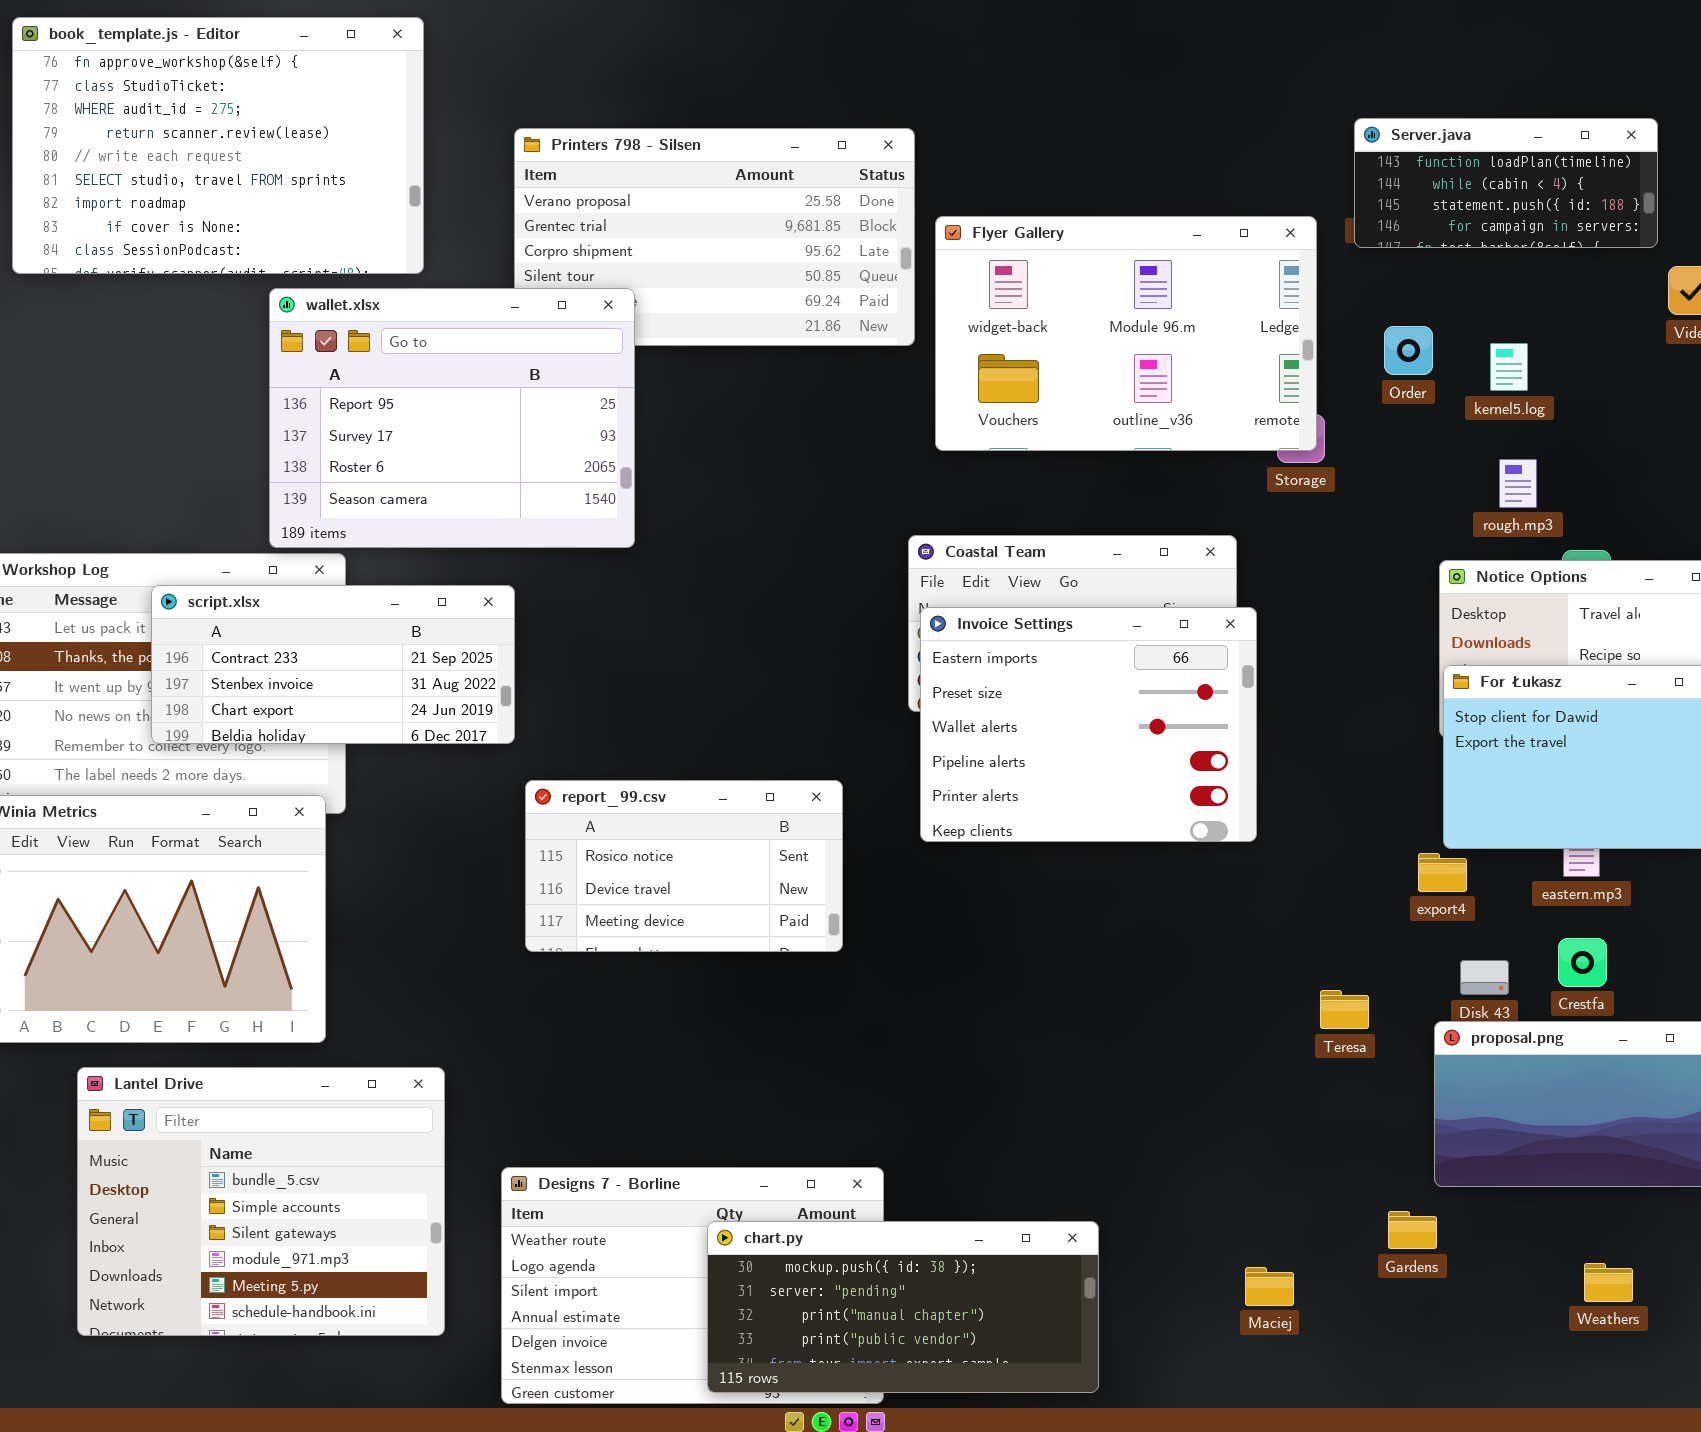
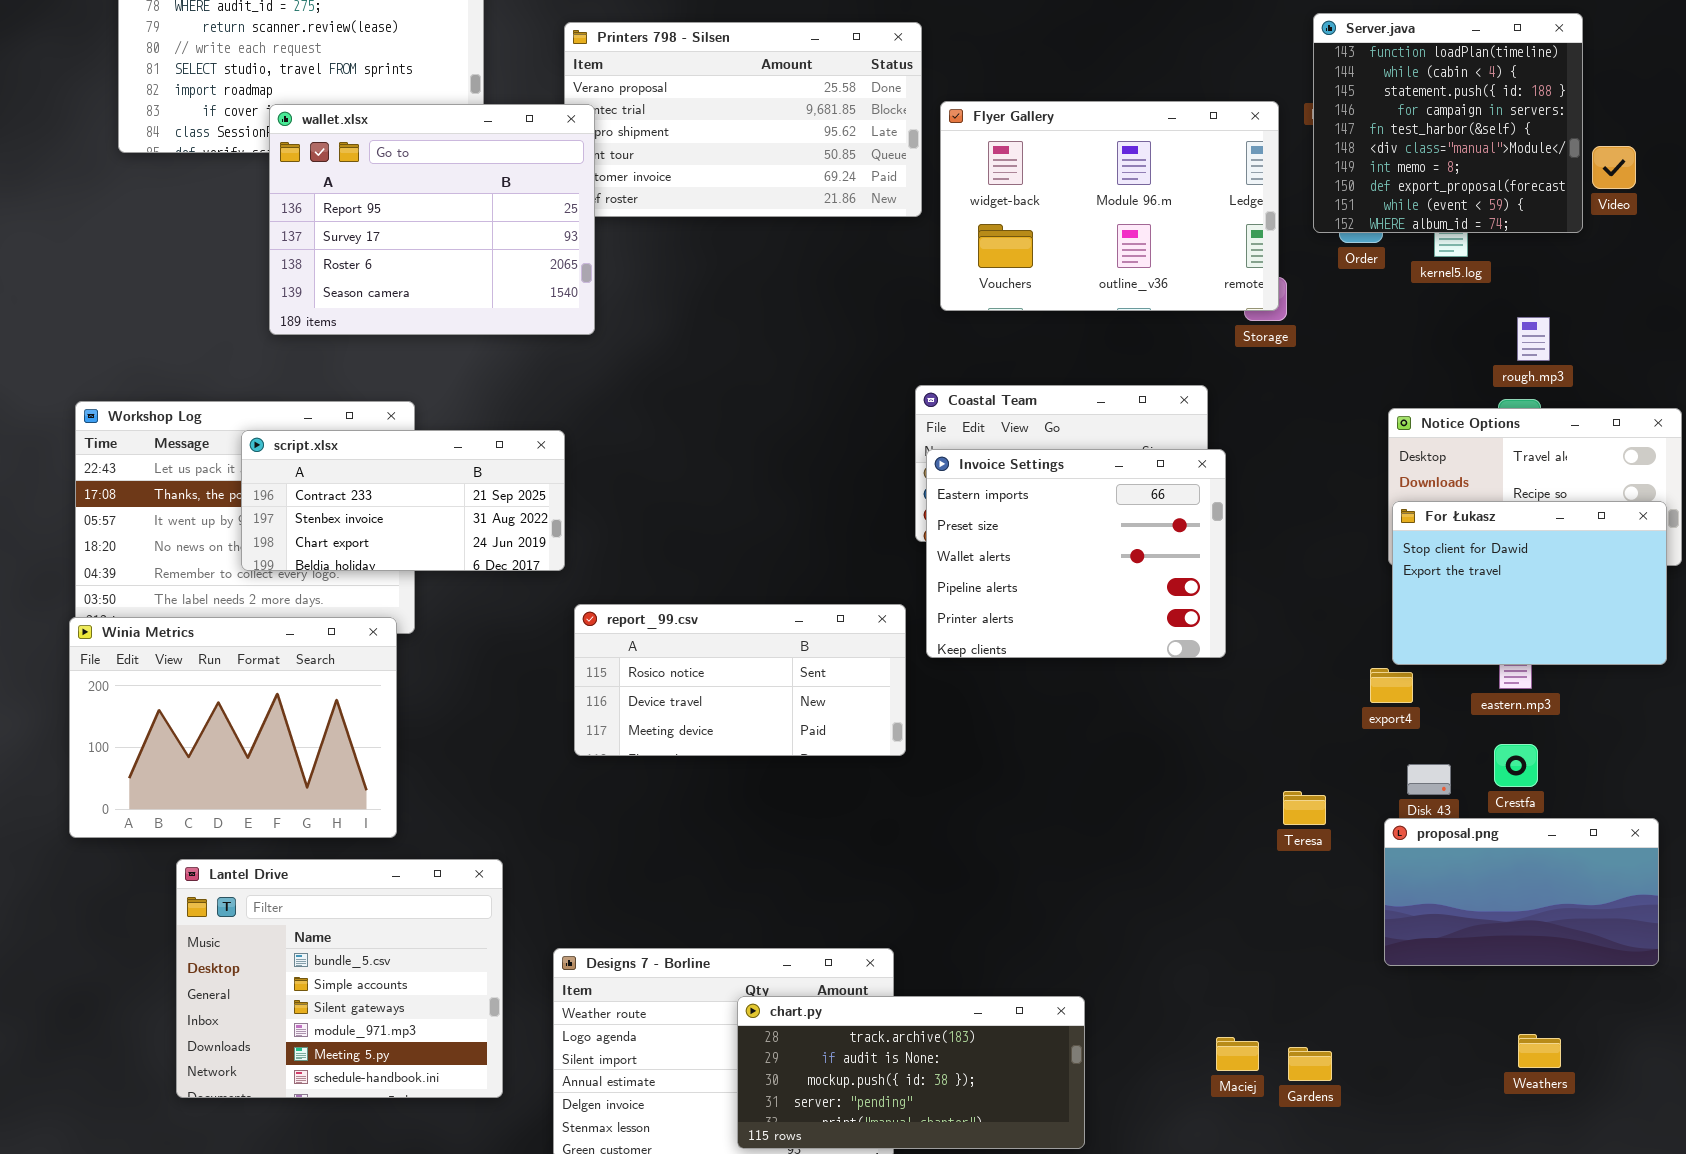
Server.java: [1354,118,1658,248] -> [1313,13,1583,233], resized
wallet.xlsx: [269,288,635,548] -> [269,104,595,335], moved
rough.mp3: [1499,459,1537,508] -> [1517,317,1550,361], moved
report_99.csv: [525,780,843,952] -> [574,604,906,756], resized
Gardens: [1388,1211,1437,1249] -> [1288,1047,1332,1081], moved
chart.py: [707,1221,1099,1393] -> [737,996,1085,1149], scrolled up 2 rows

